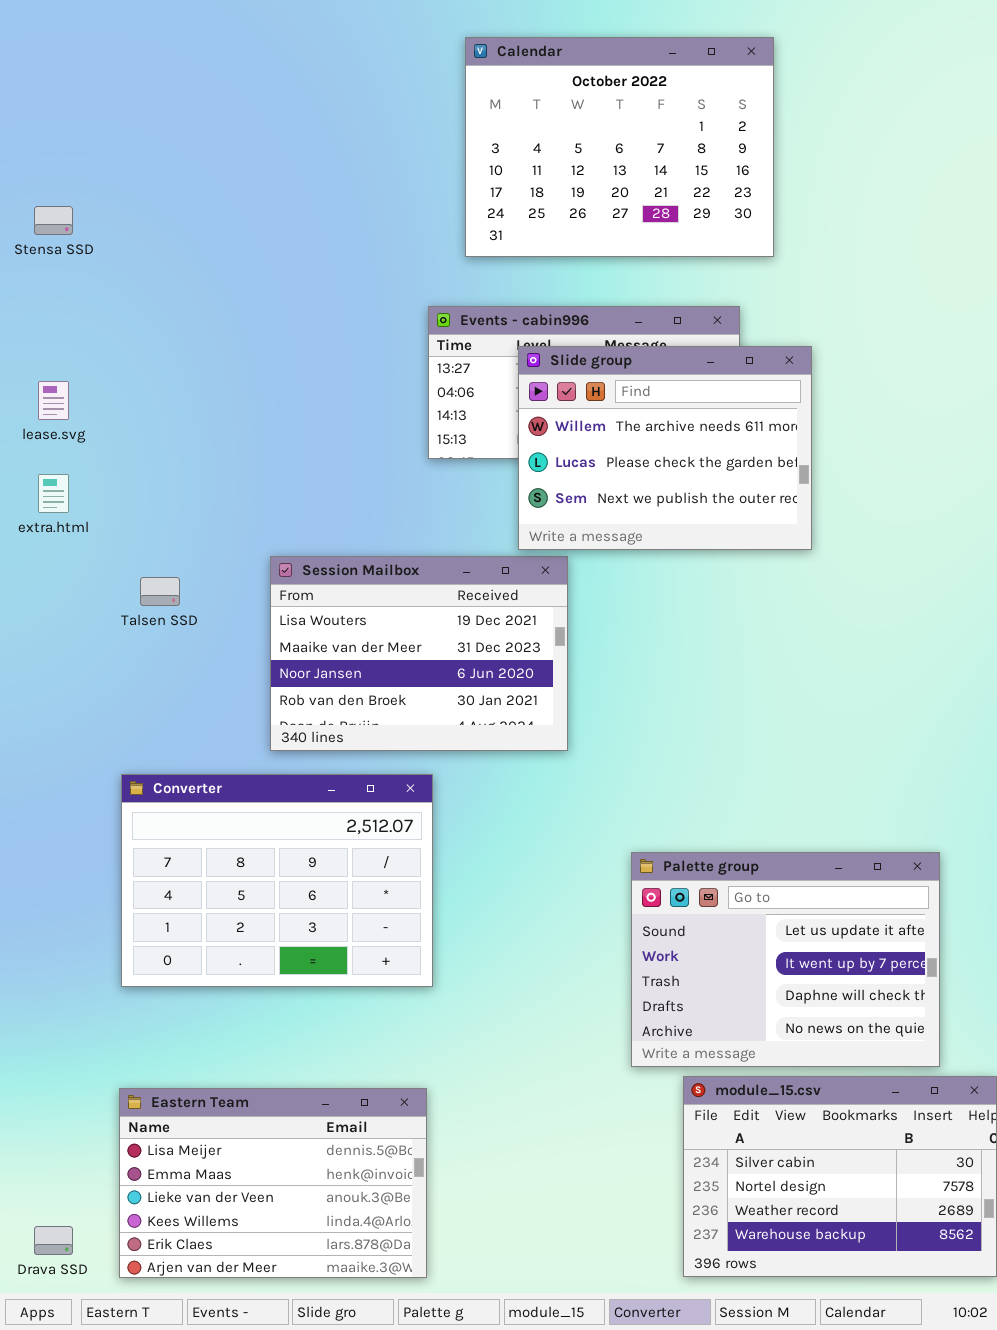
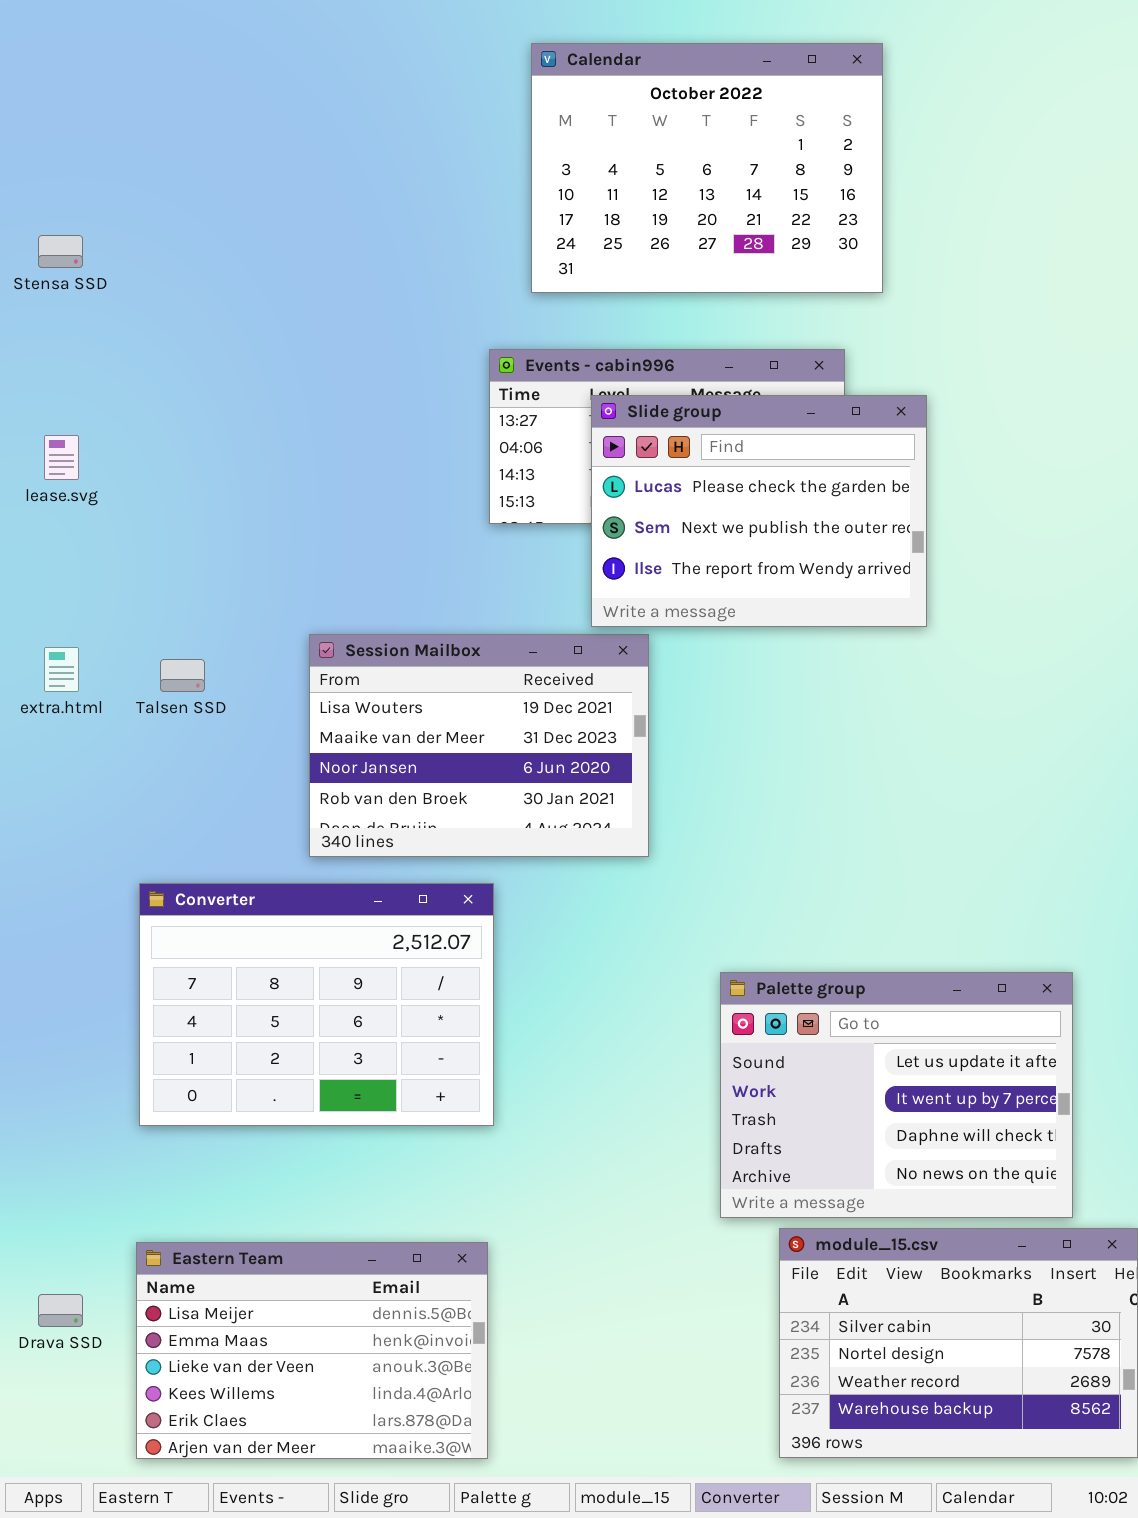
Slide group: [518,346,812,550] -> [591,395,927,627], scrolled down 1 row
extra.html: [38,474,69,513] -> [44,647,79,692], moved
Drava SSD: [34,1226,73,1255] -> [38,1294,83,1327], moved

